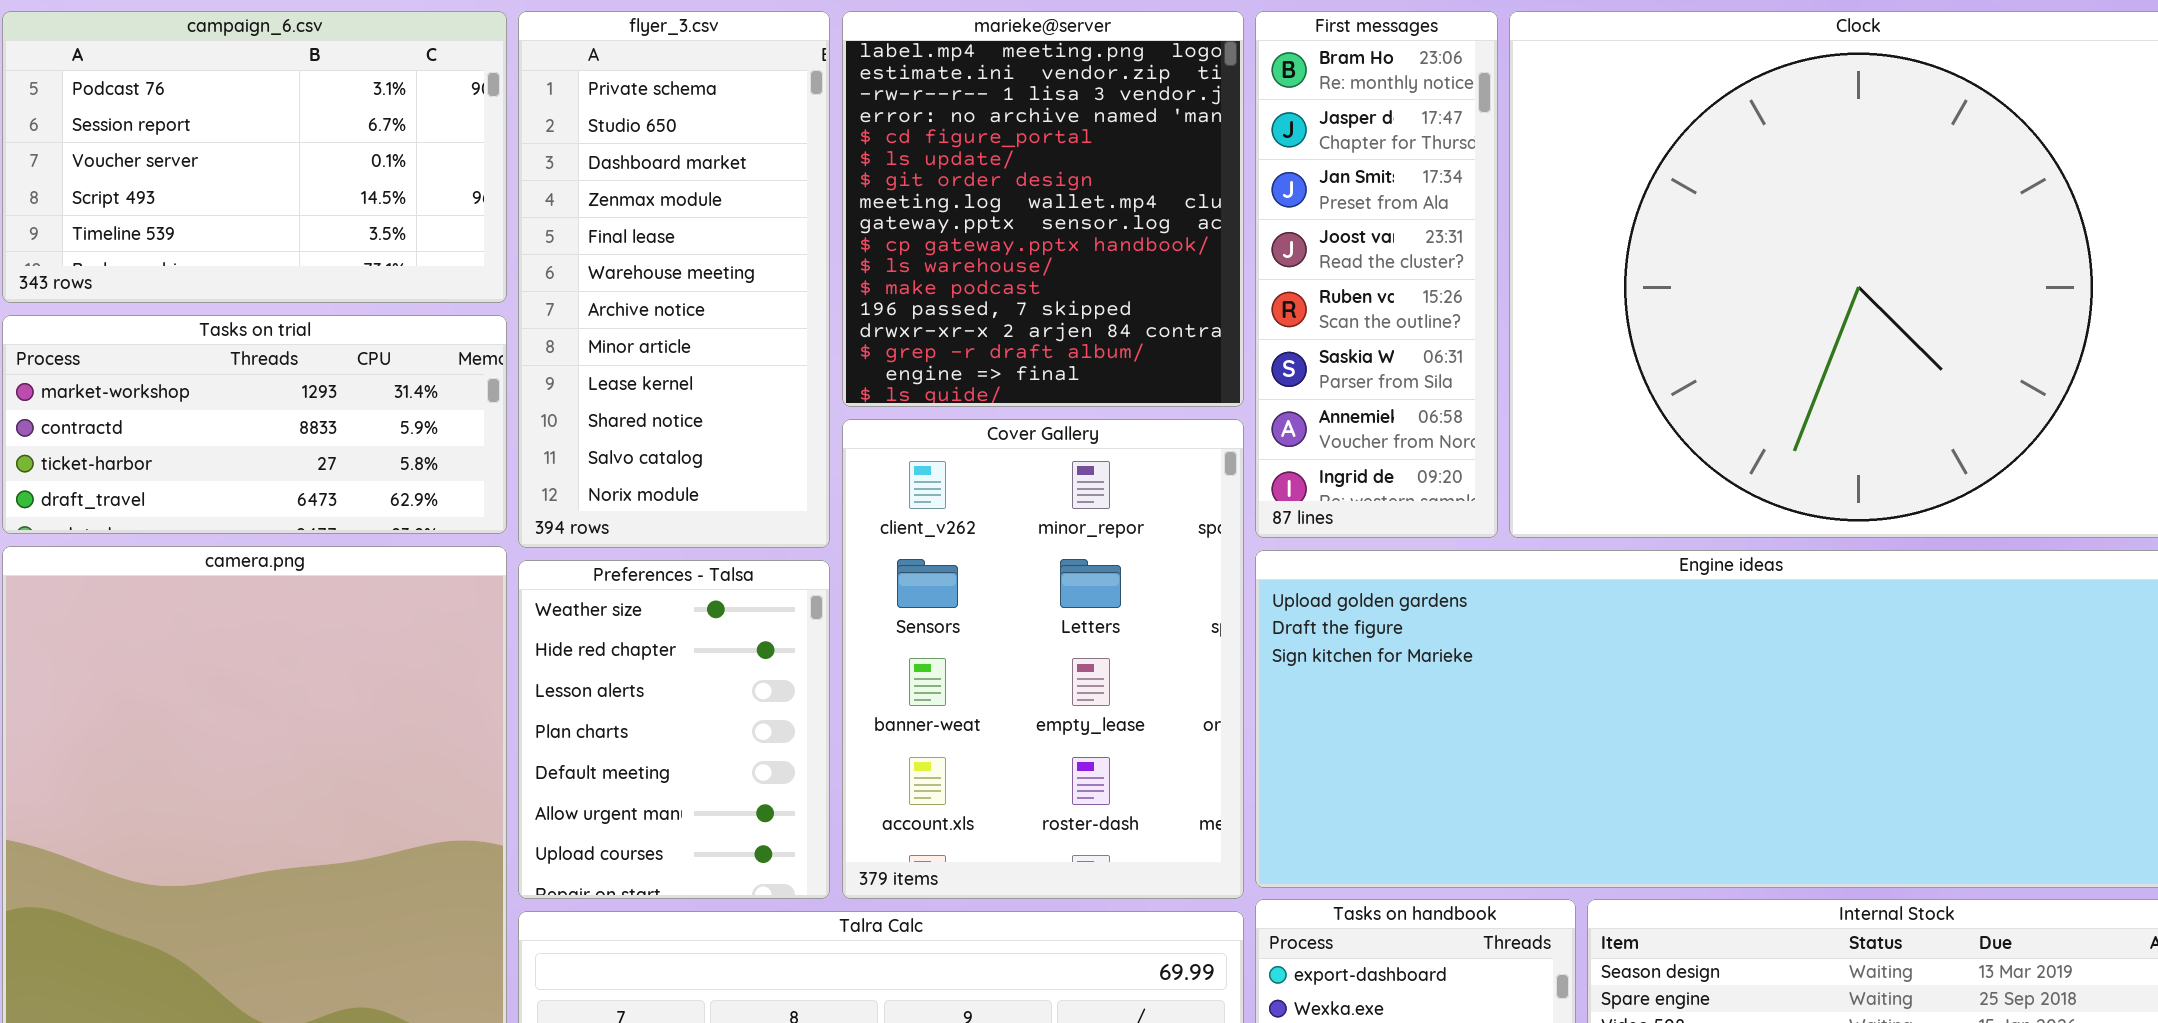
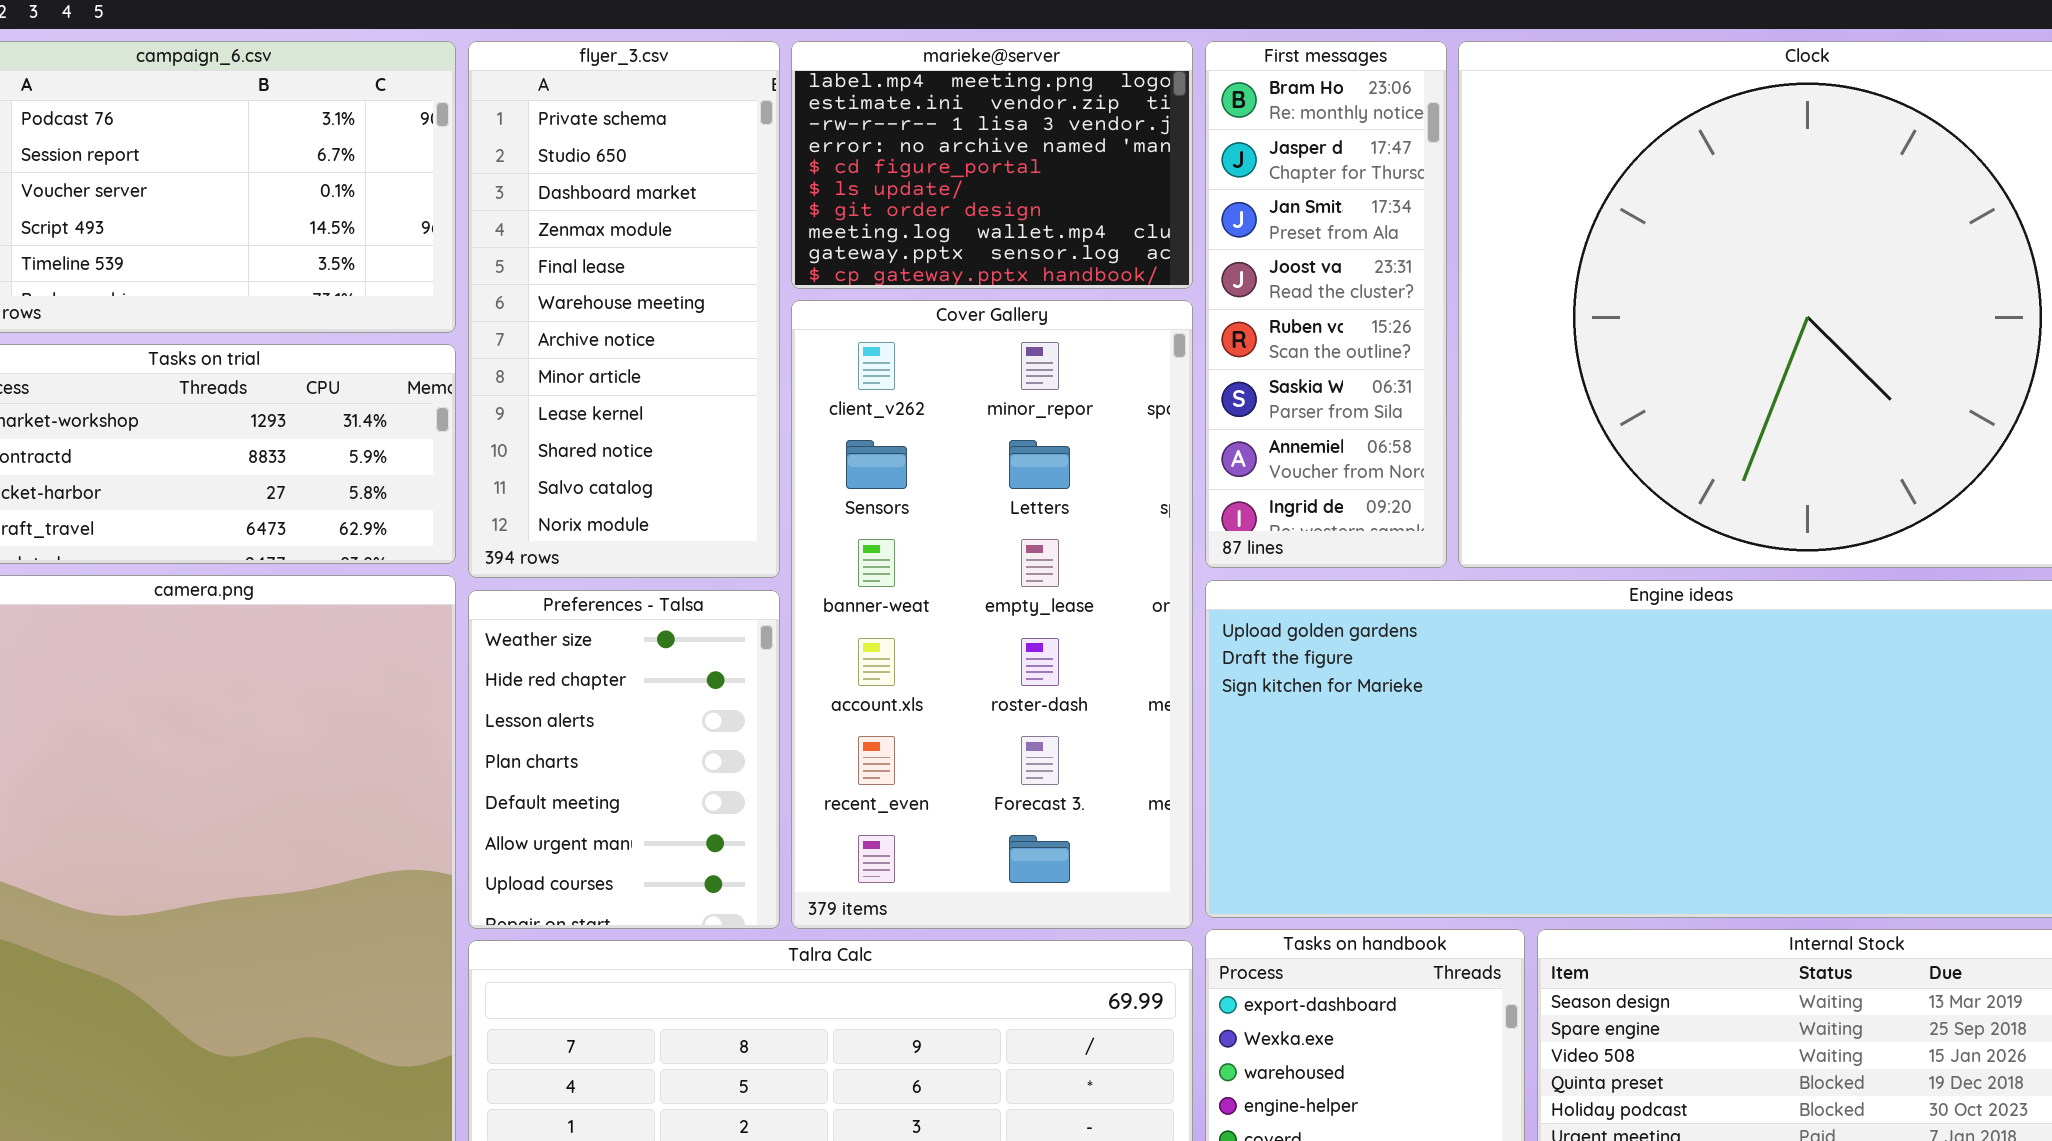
marieke@server: [842,11,1244,407] -> [791,41,1193,289], resized
Cover Gallery: [842,419,1244,899] -> [791,300,1193,929], resized

